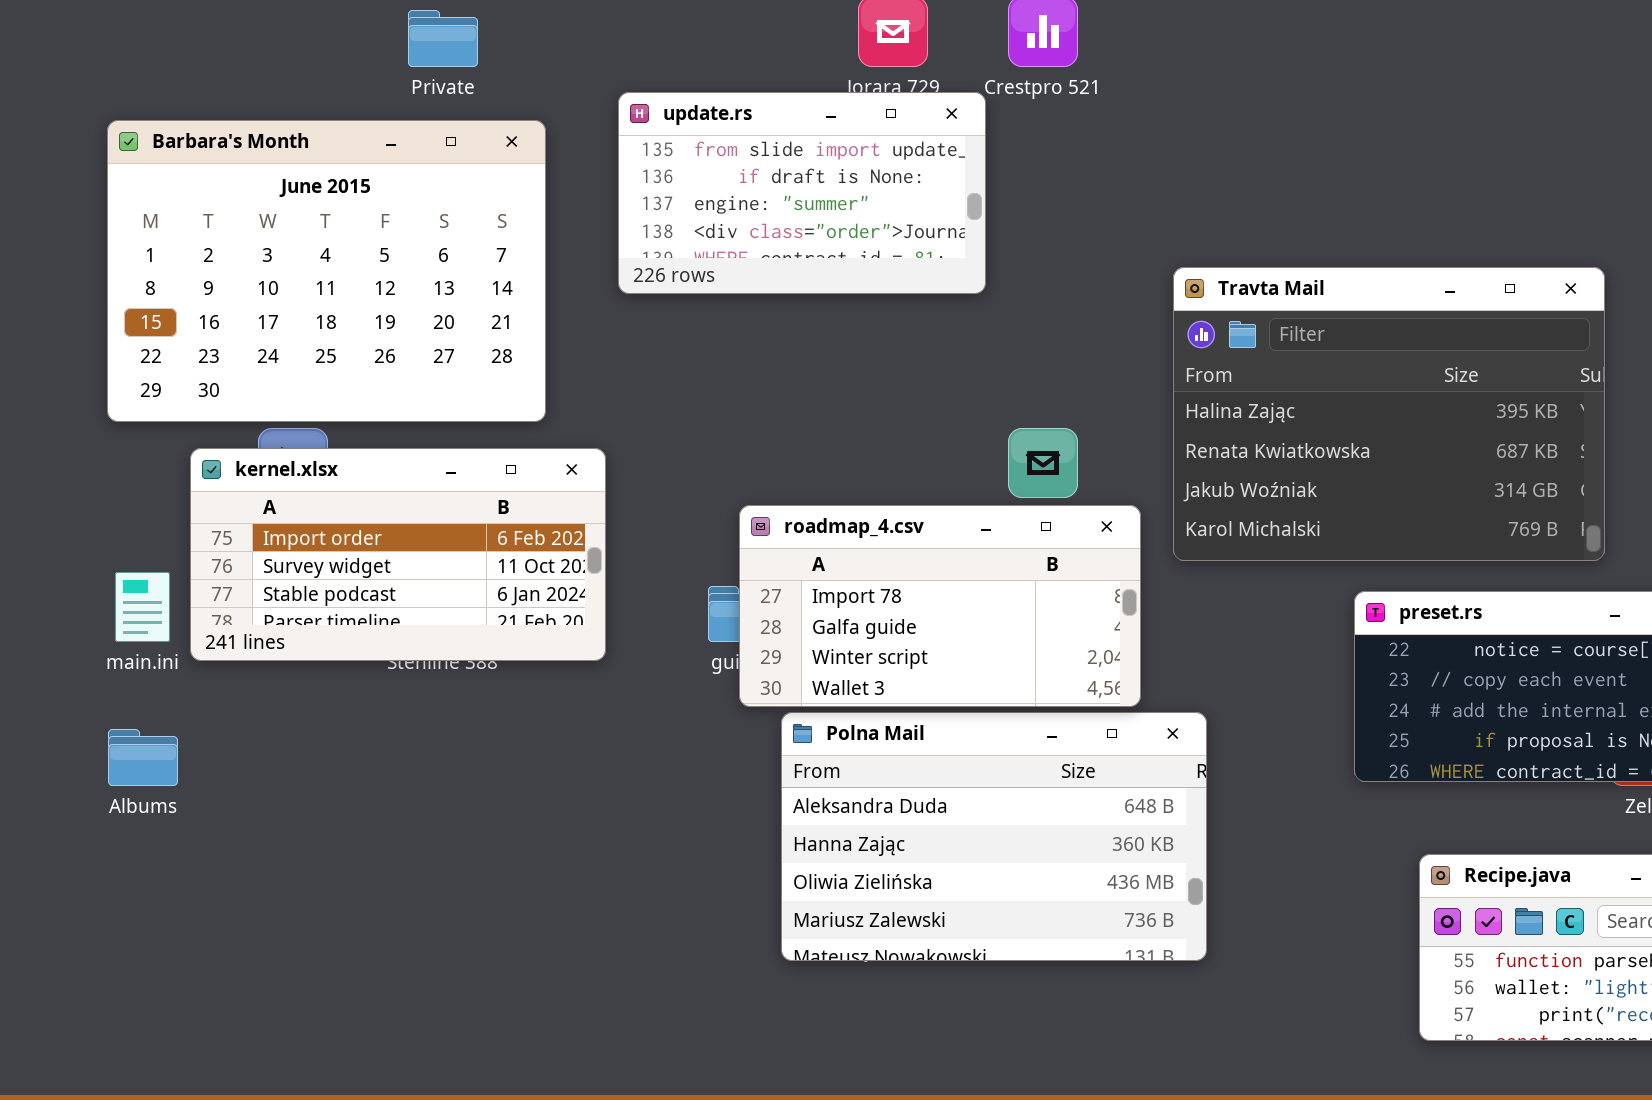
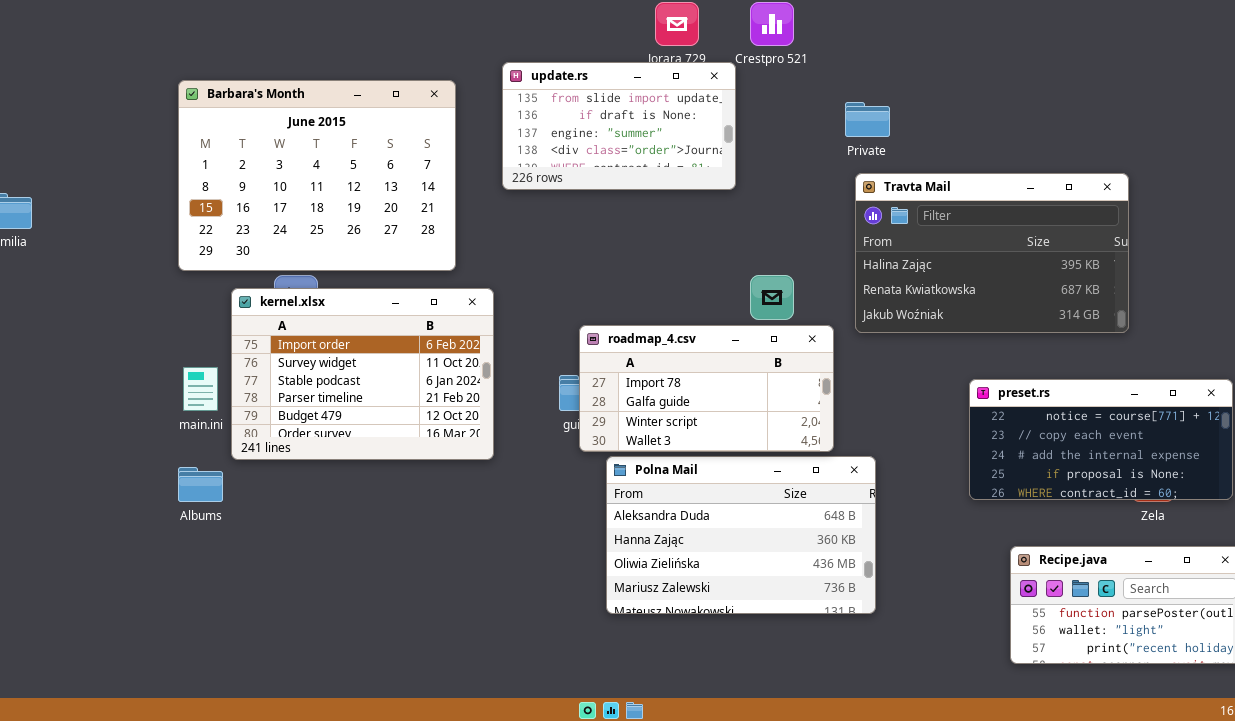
Private: [408,10,478,67] -> [845,102,890,137], moved
Travta Mail: [1173,267,1605,561] -> [855,173,1129,333], resized
kernel.xlsx: [190,448,606,661] -> [231,288,494,460], resized

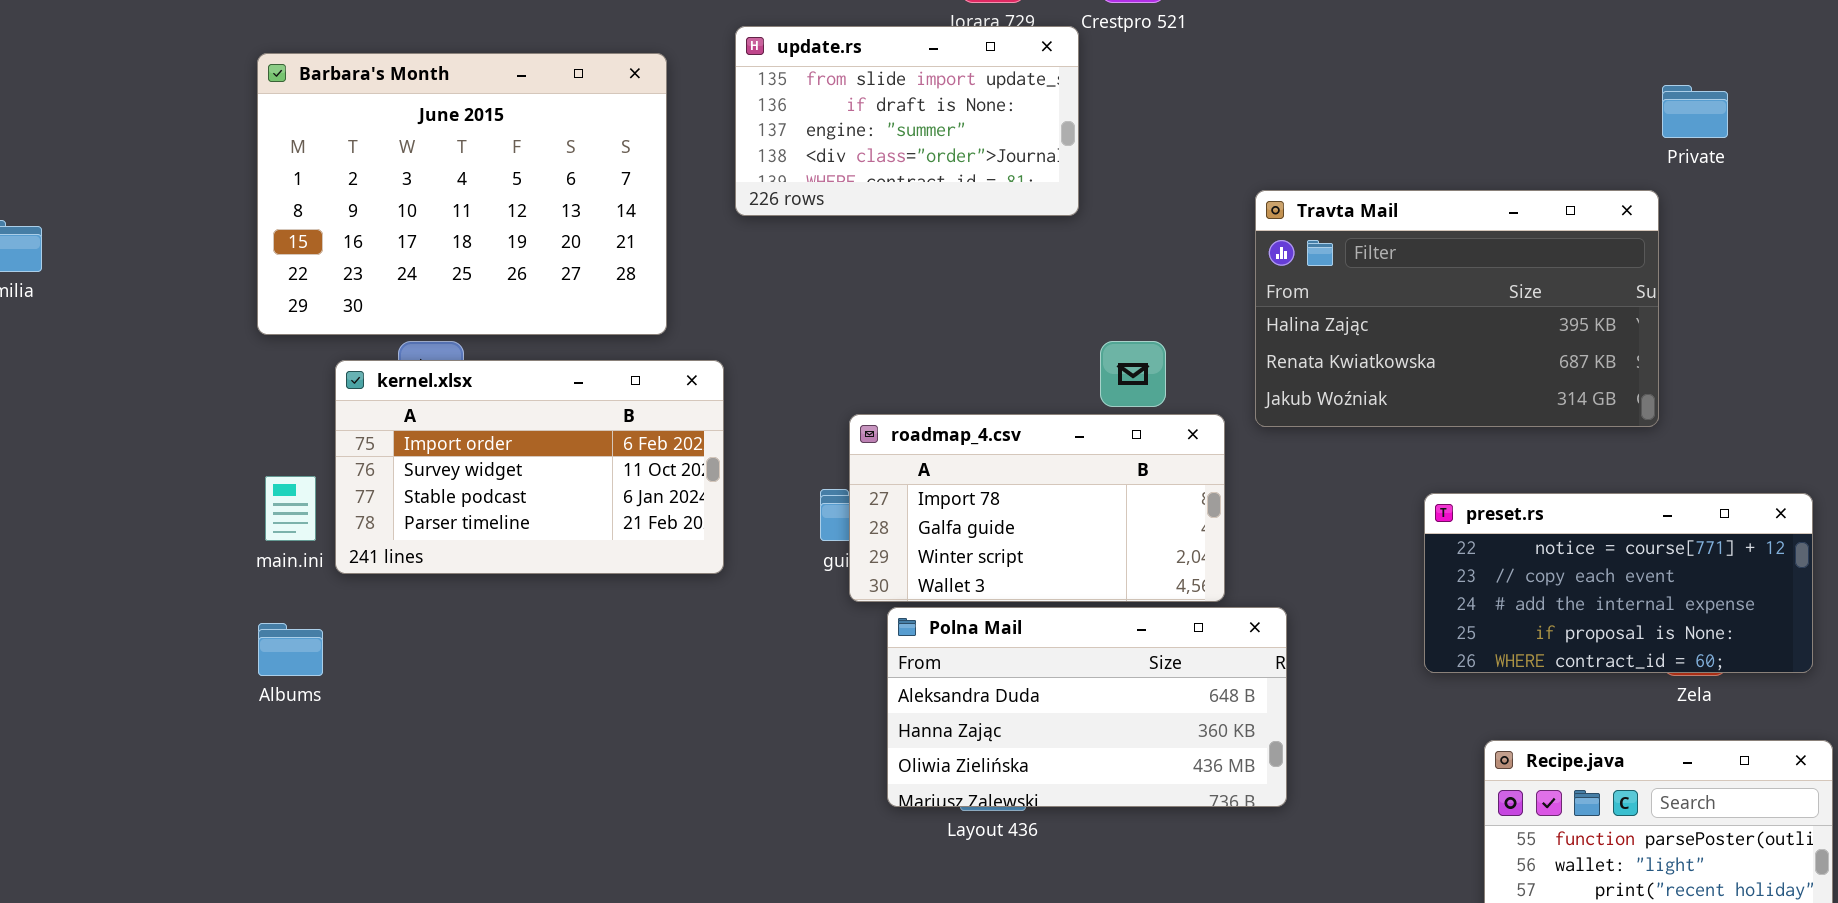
Private: [845,102,890,137] -> [1662,85,1728,138], moved
kernel.xlsx: [231,288,494,460] -> [335,360,724,574], resized
Polna Mail: [606,456,876,614] -> [887,607,1287,807], resized

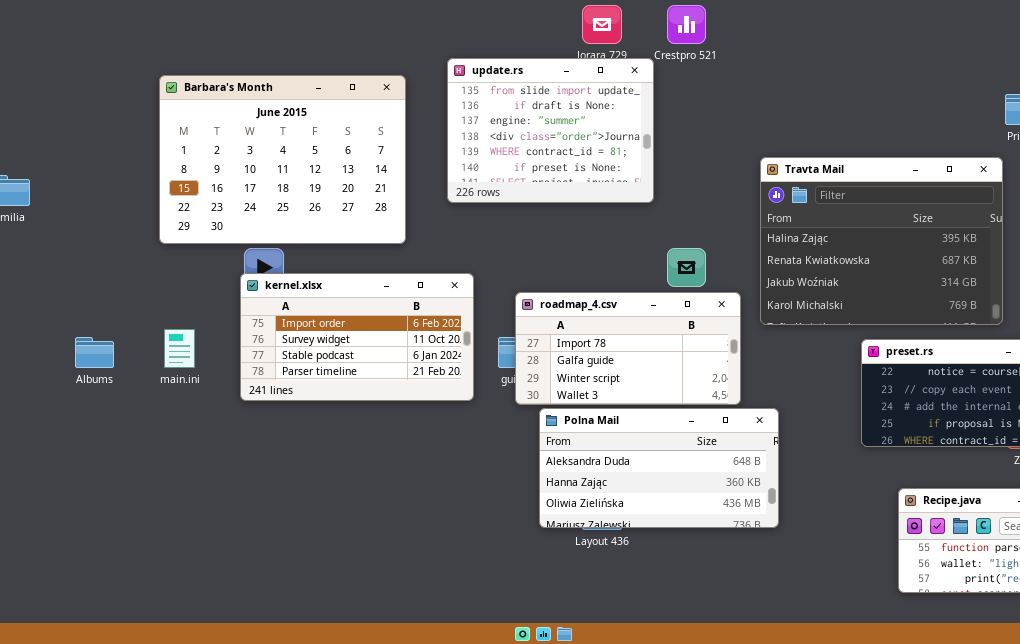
update.rs: [735,26,1079,216] -> [447,58,654,203], resized
Travta Mail: [1255,190,1659,427] -> [760,157,1003,325], resized
kernel.xlsx: [335,360,724,574] -> [240,273,474,401], moved
Albums: [258,623,323,676] -> [75,337,114,368], moved

